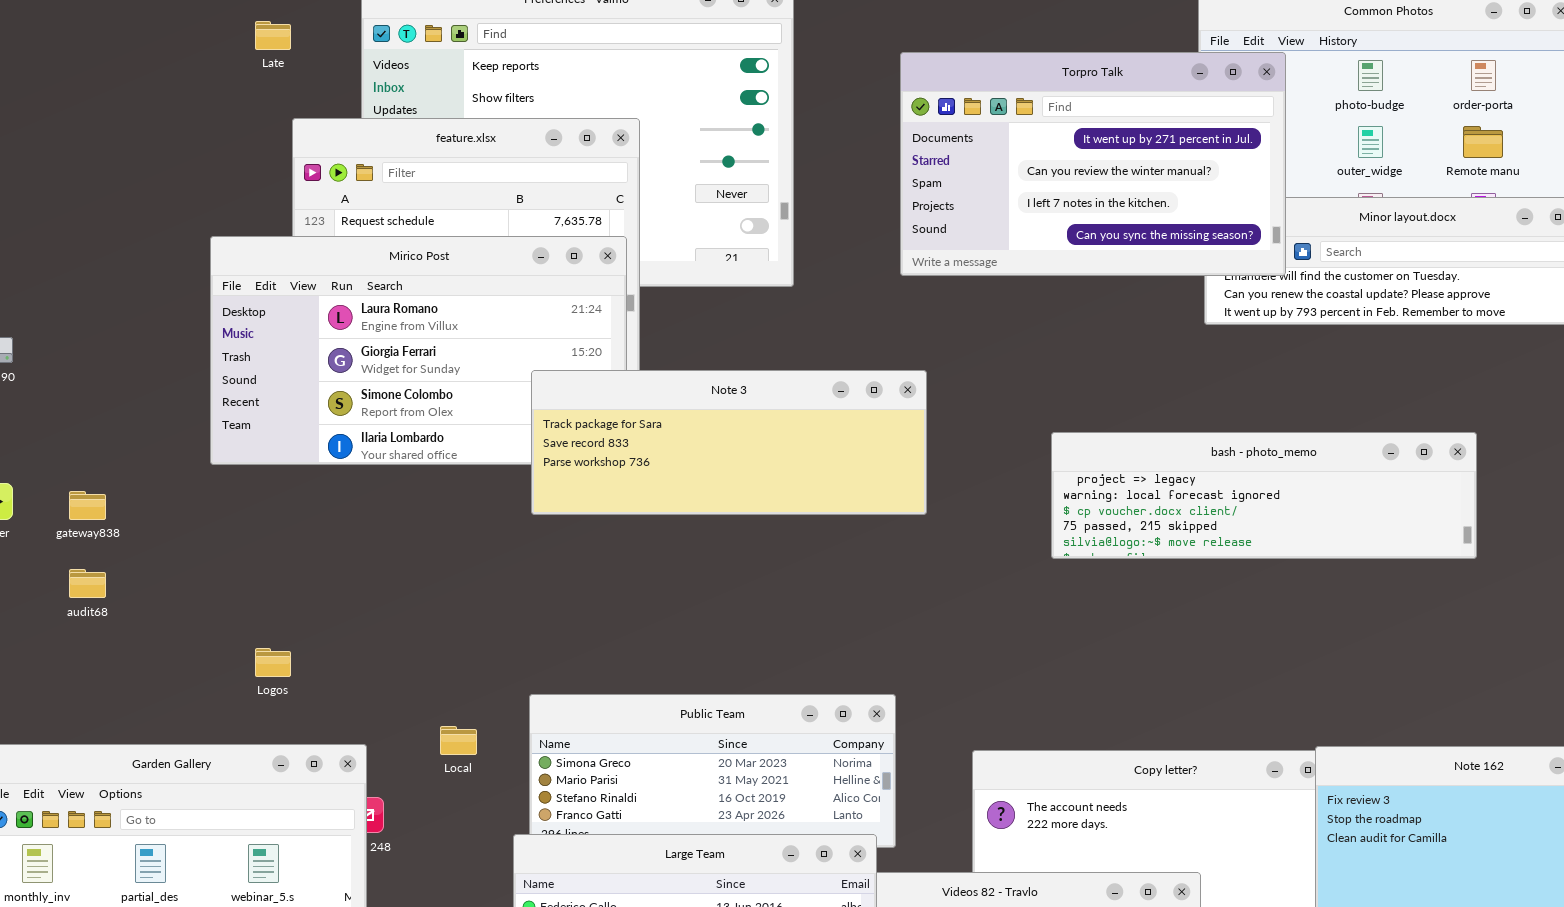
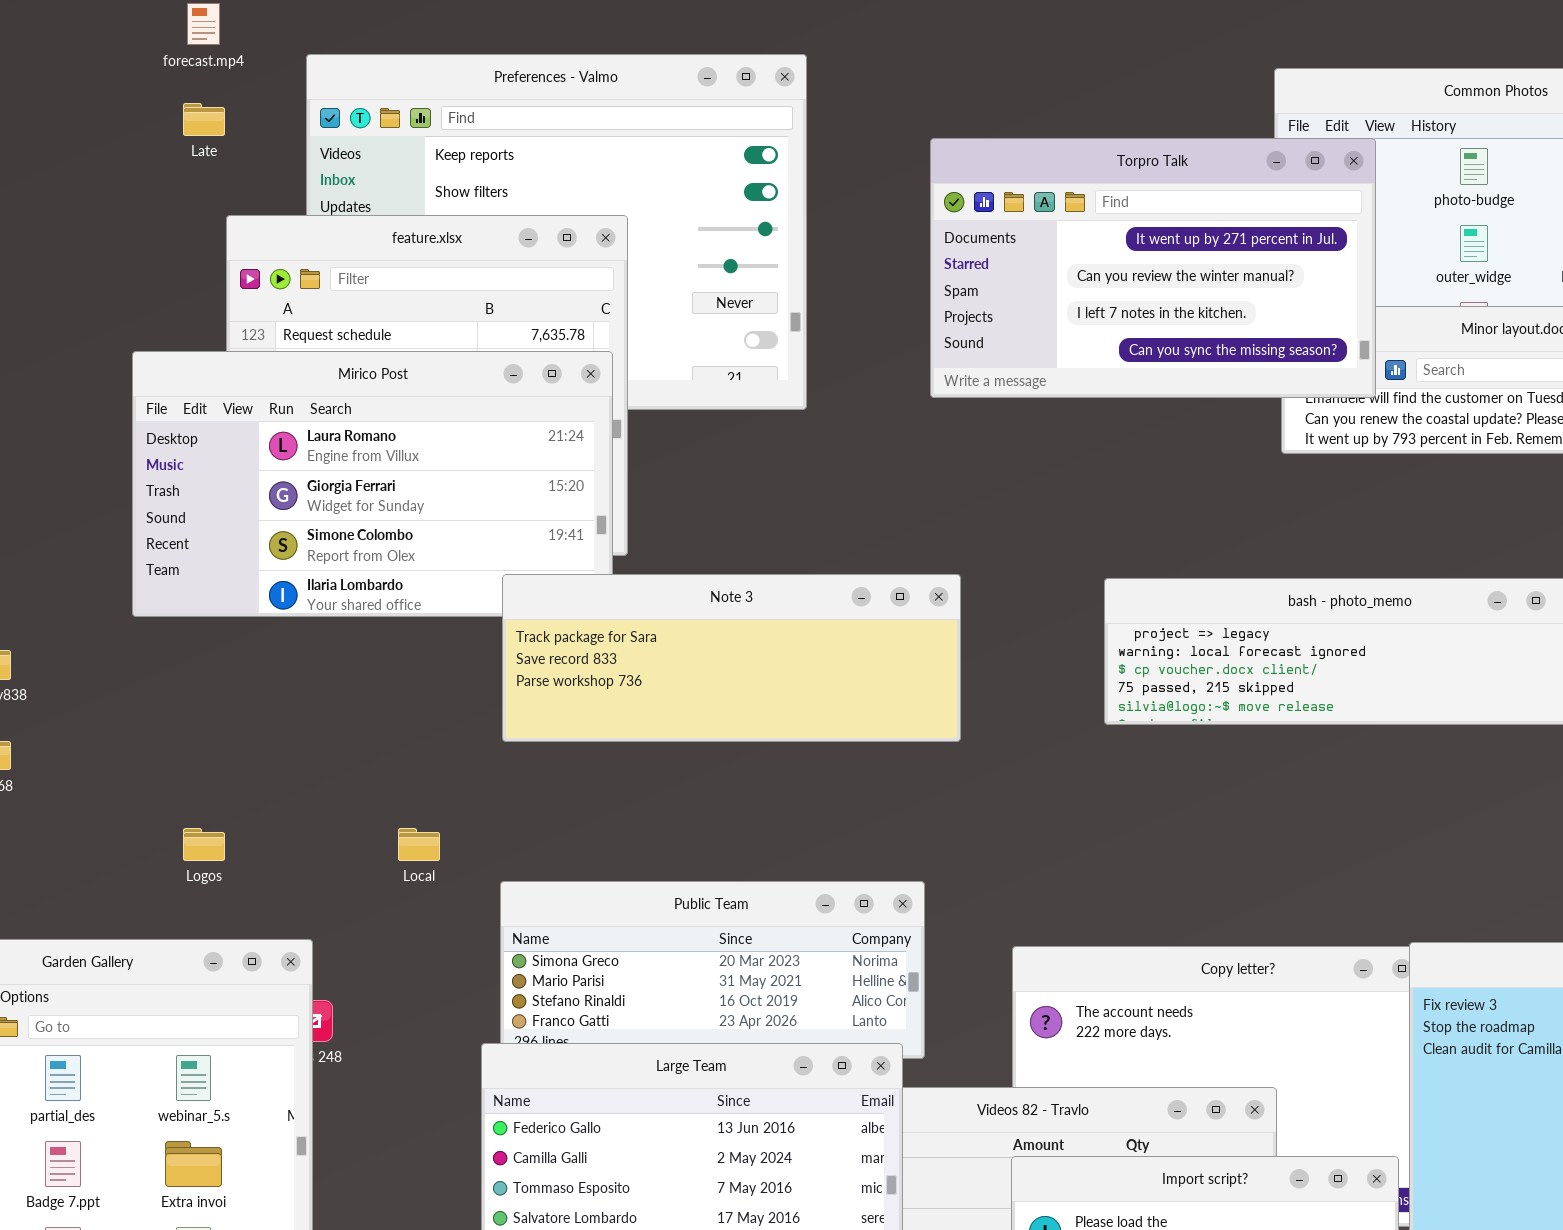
Note 3: [531,370,927,515] -> [502,574,961,742], moved
Local: [440,726,477,755] -> [398,828,440,861], moved

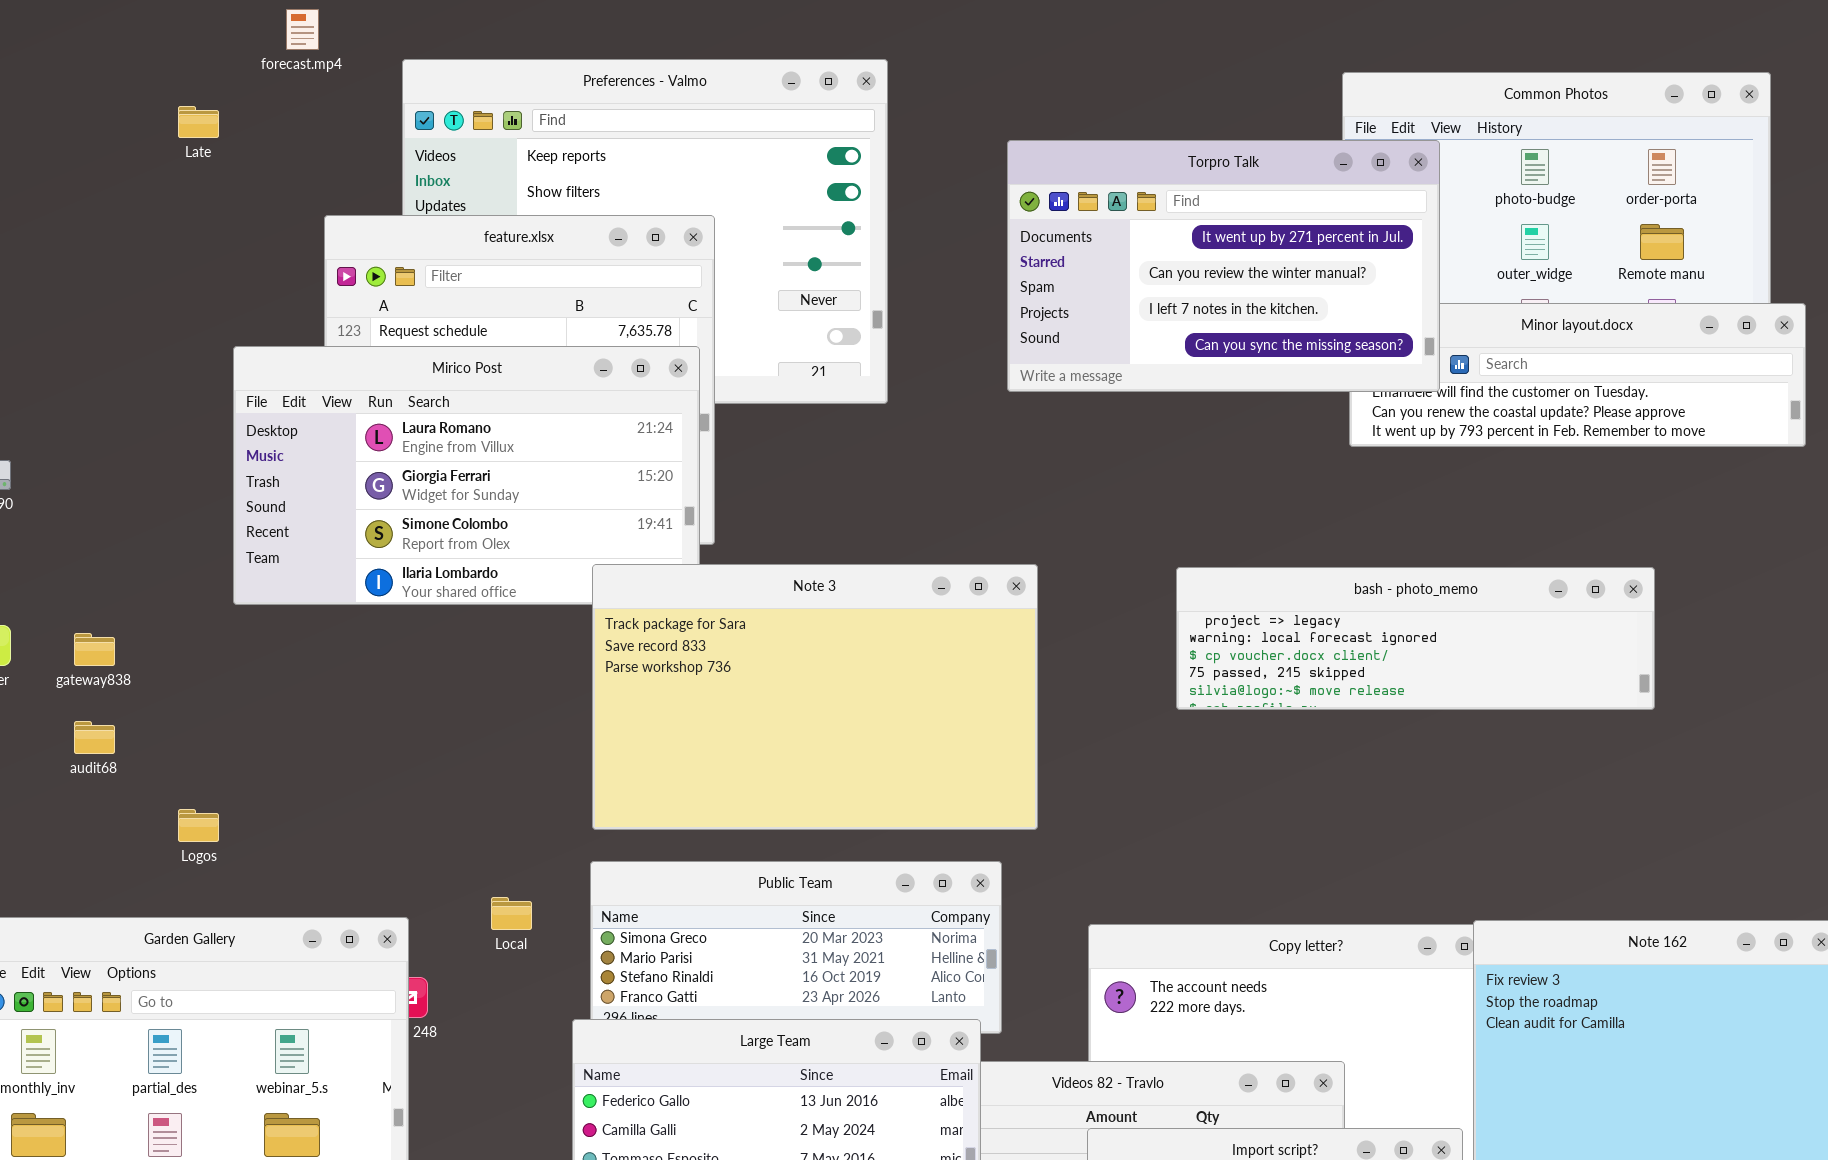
Late: [183,103,225,136] -> [178,106,219,138], moved
Note 3: [502,574,961,742] -> [592,564,1038,830], resized
Logos: [183,828,225,861] -> [178,809,219,842], moved
Local: [398,828,440,861] -> [491,897,532,930], moved

